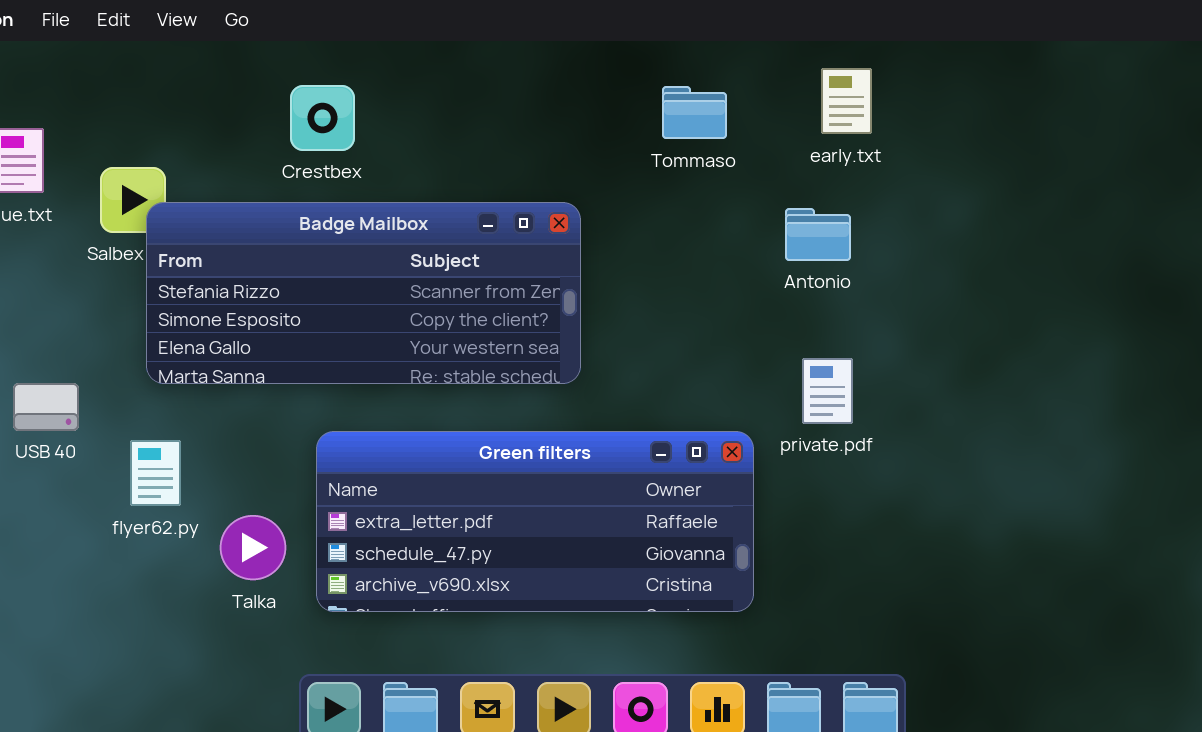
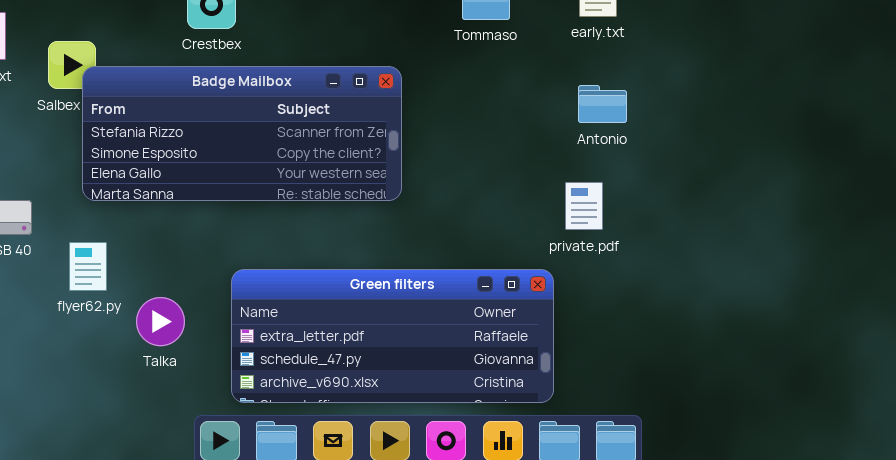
Antonio: [785,208,851,261] -> [578,85,627,123], moved
Green filters: [316,431,754,612] -> [231,269,554,403], moved

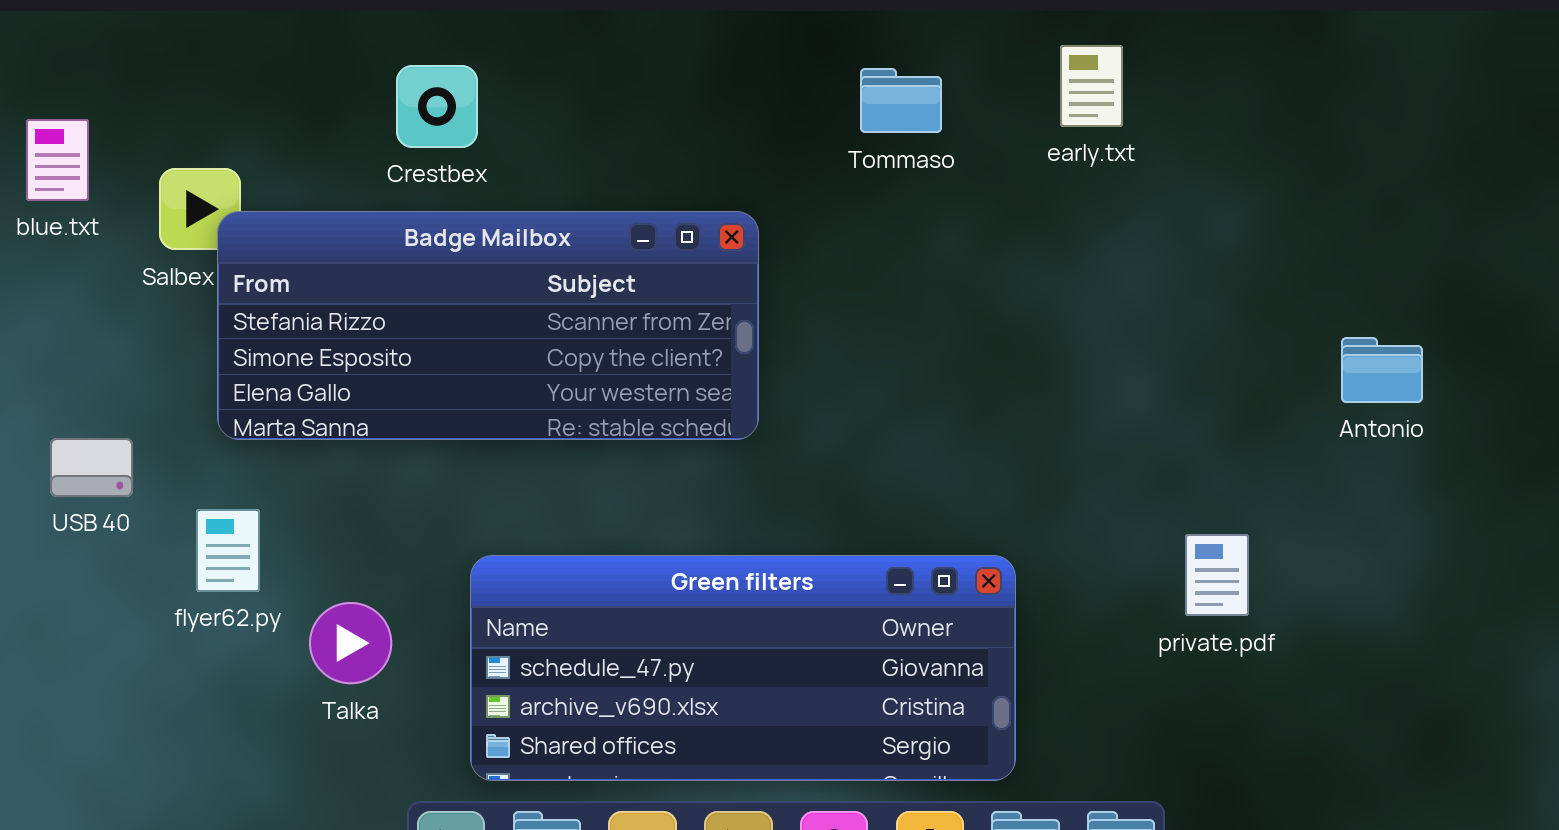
Antonio: [578,85,627,123] -> [1341,337,1423,403], moved
private.pdf: [565,182,603,230] -> [1185,534,1249,616], moved
Green filters: [231,269,554,403] -> [470,555,1016,781], scrolled down 1 row

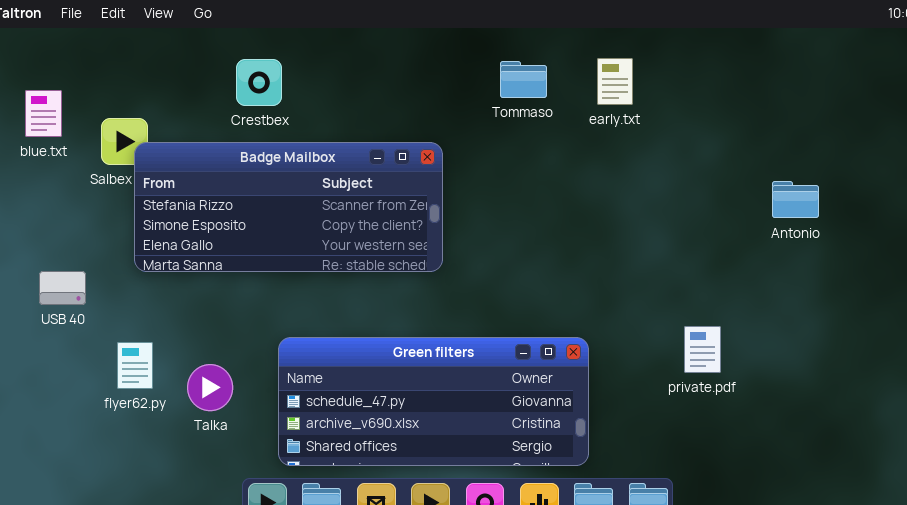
early.txt: [1060,45,1123,127] -> [597,58,633,105], moved
Antonio: [1341,337,1423,403] -> [772,181,819,218], moved
flyer62.py: [196,509,260,592] -> [117,342,153,389], moved

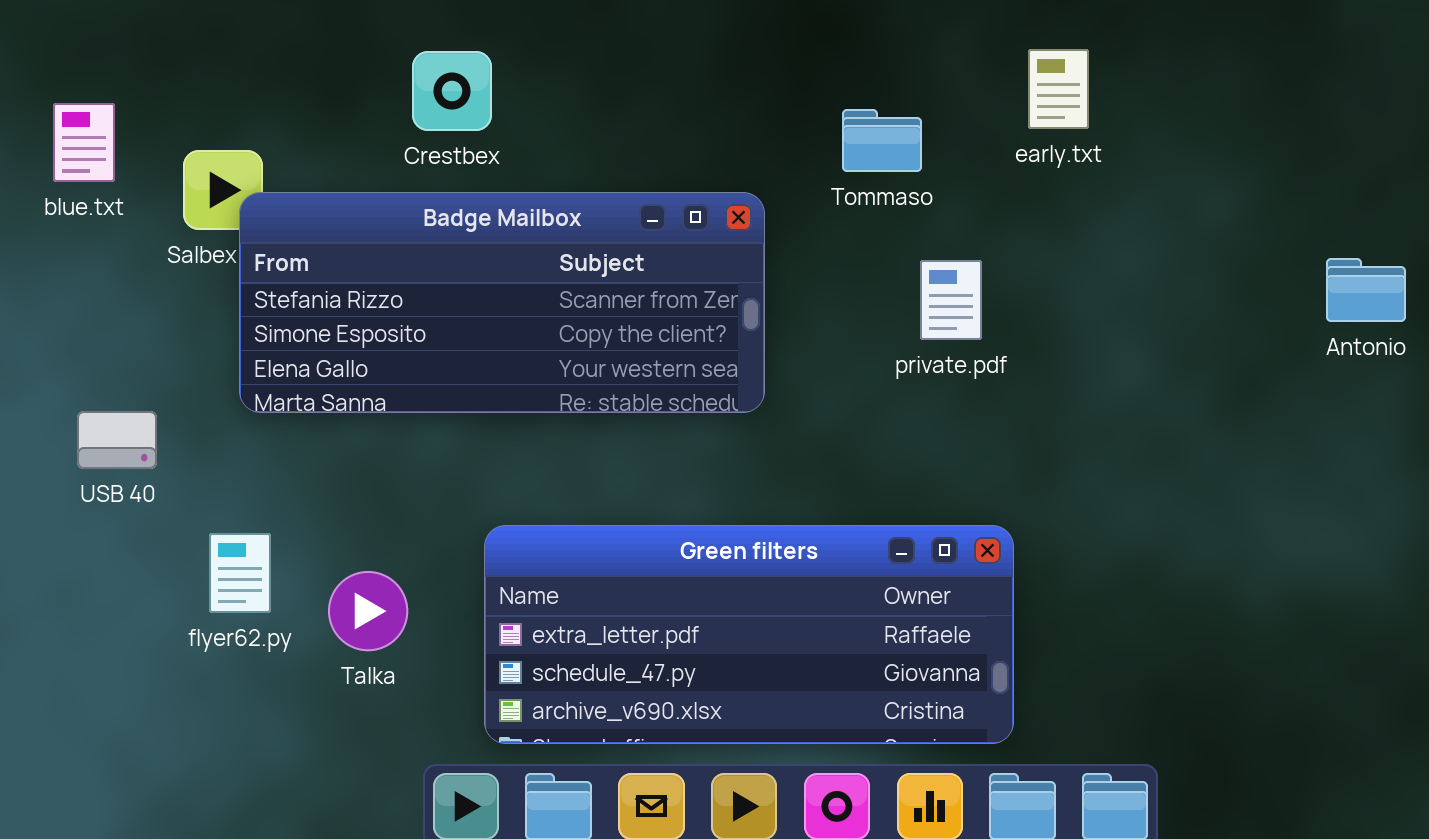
Tommaso: [500,61,547,98] -> [842,109,922,172], moved
private.pdf: [684,326,721,373] -> [920,260,982,340], moved
Green filters: [278,337,589,466] -> [484,525,1014,744], scrolled up 1 row

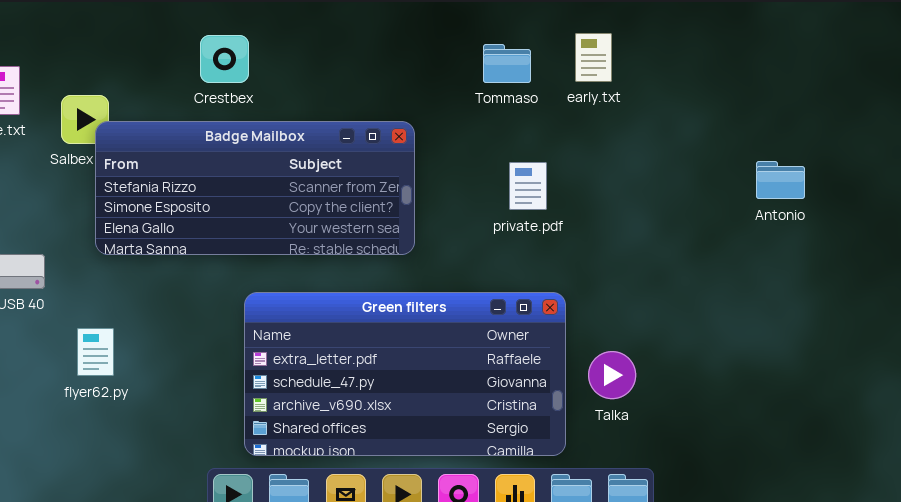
Tommaso: [842,109,922,172] -> [483,44,531,83], moved
Green filters: [484,525,1014,744] -> [244,292,566,456], resized
Talka: [328,571,408,651] -> [588,351,636,399], moved

